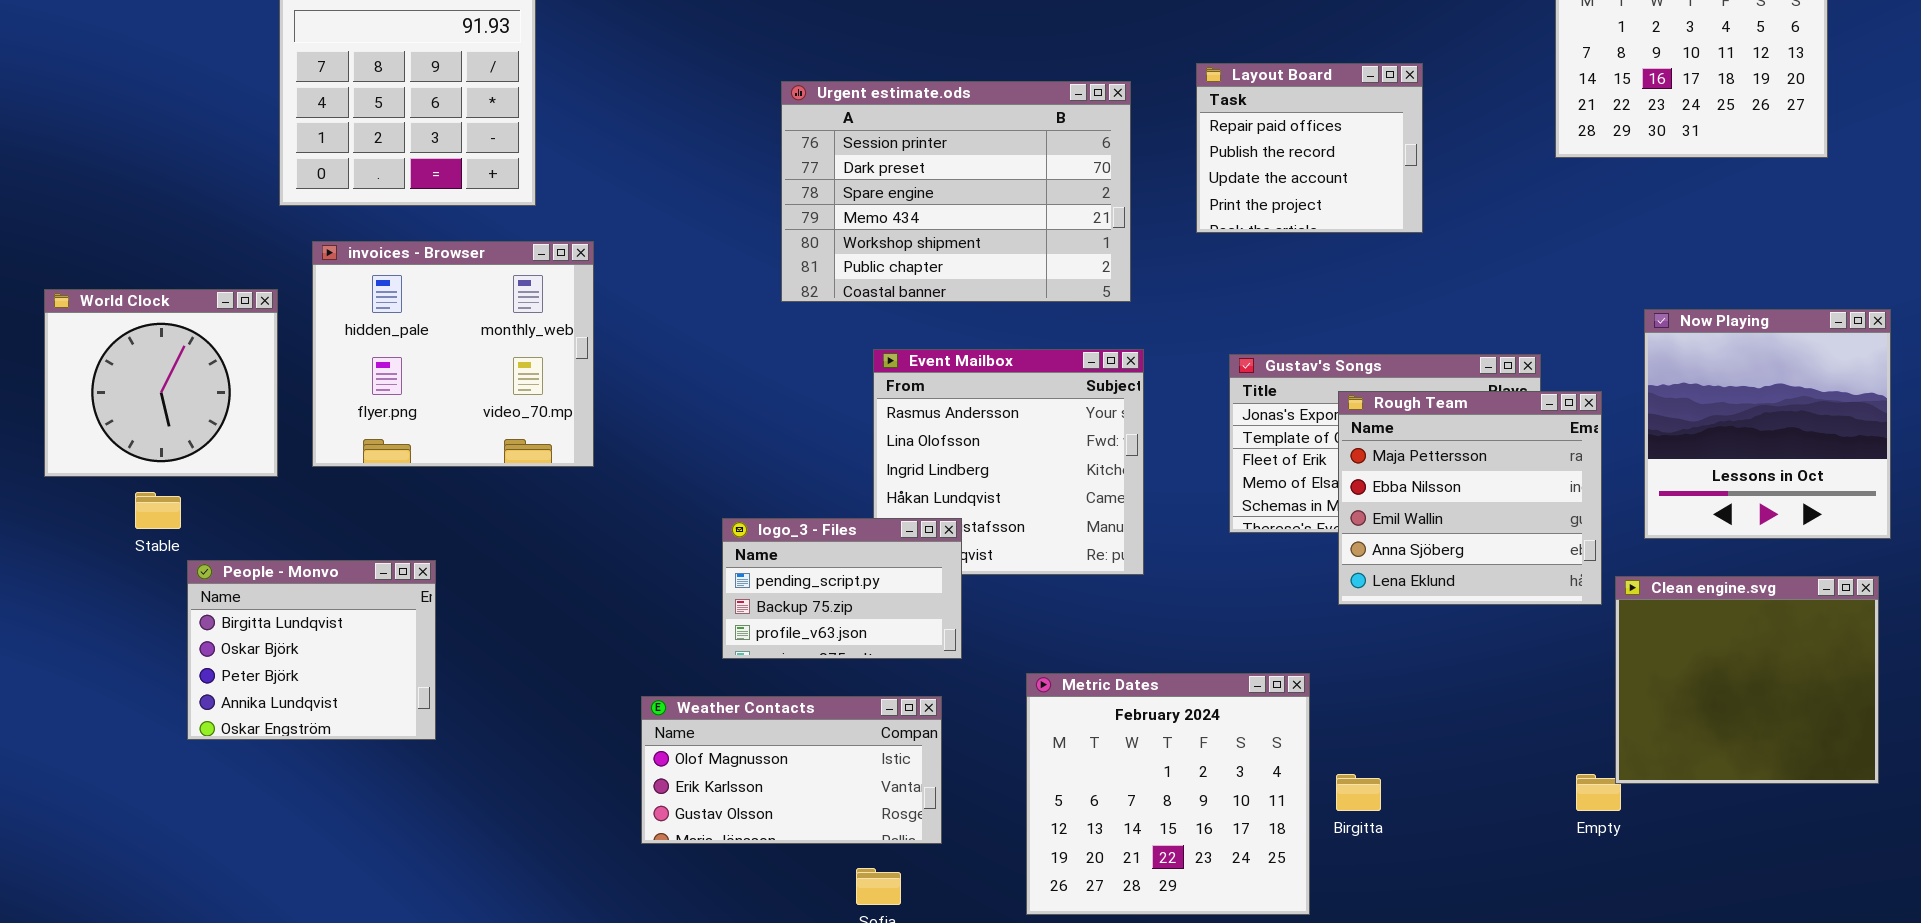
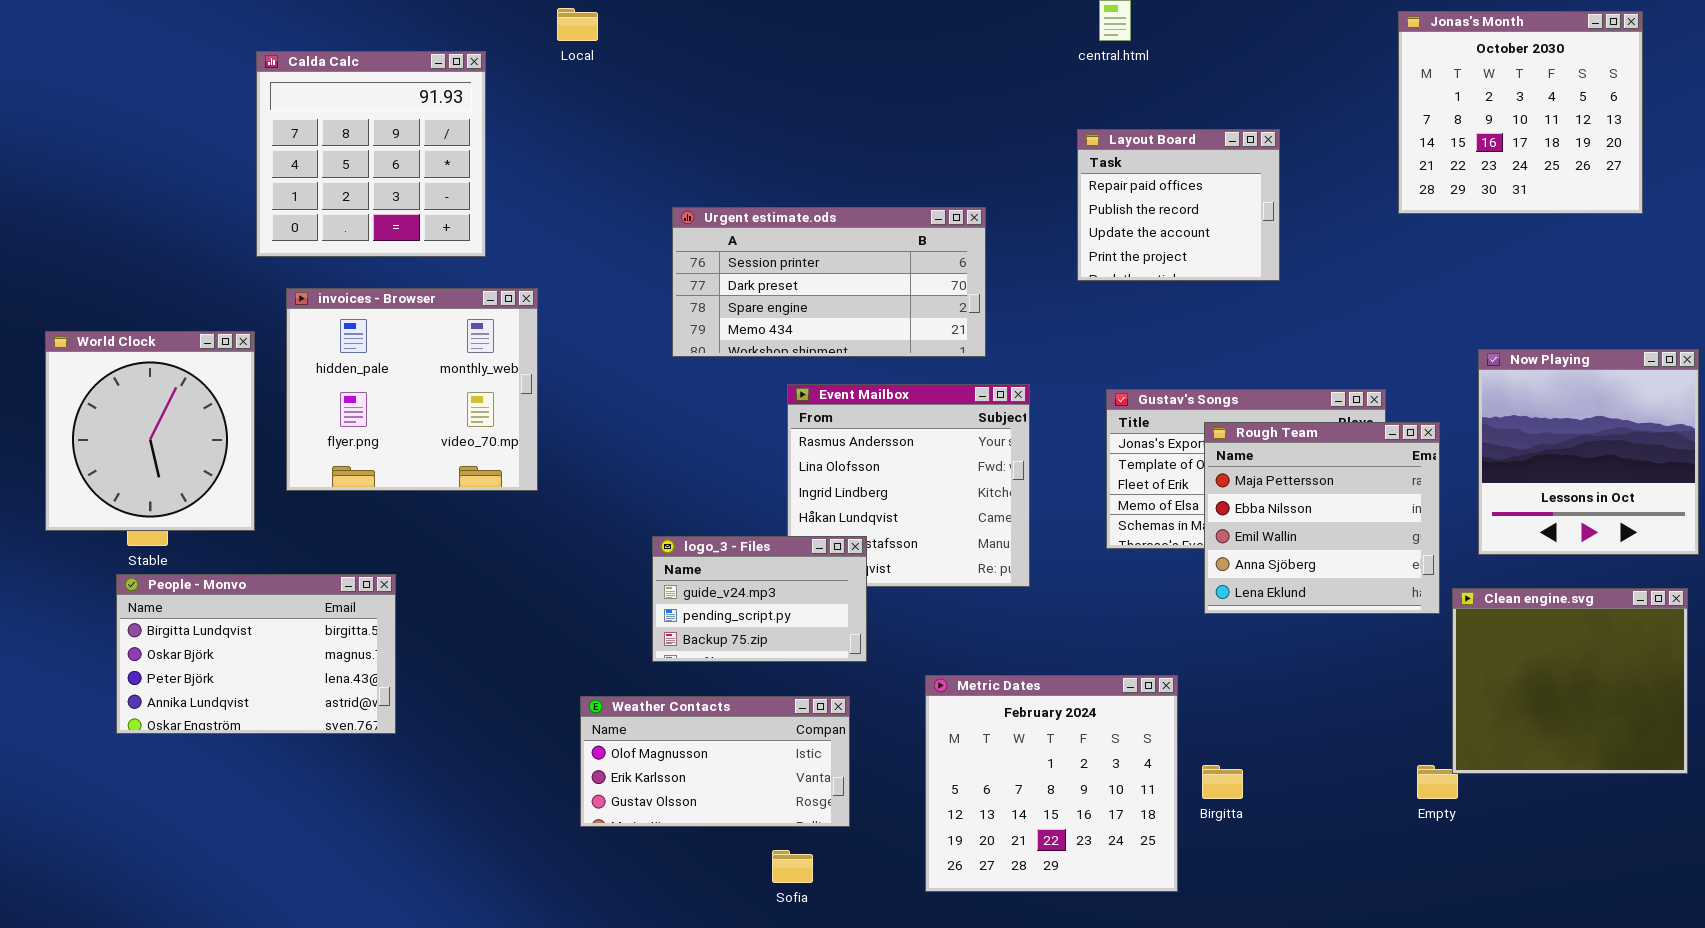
Urgent estimate.ods: [781,81,1131,302] -> [672,207,986,357], moved, resized
World Clock: [44,289,278,477] -> [45,331,255,531], resized
logo_3 - Files: [722,518,962,659] -> [652,536,867,662], scrolled up 1 row
People - Monvo: [187,560,436,740] -> [116,574,396,734], resized

